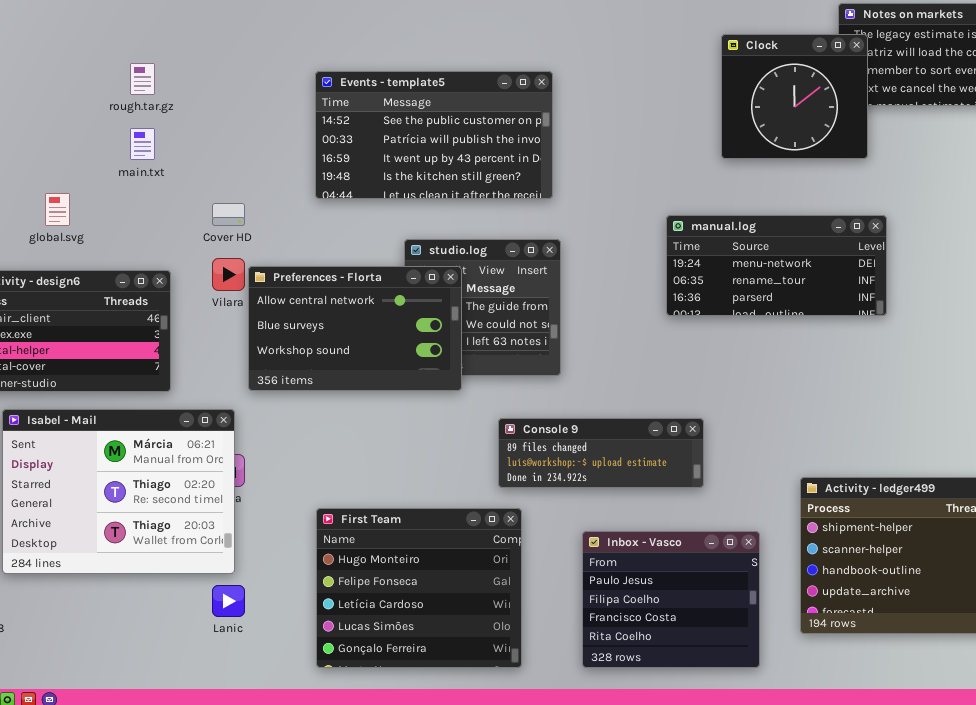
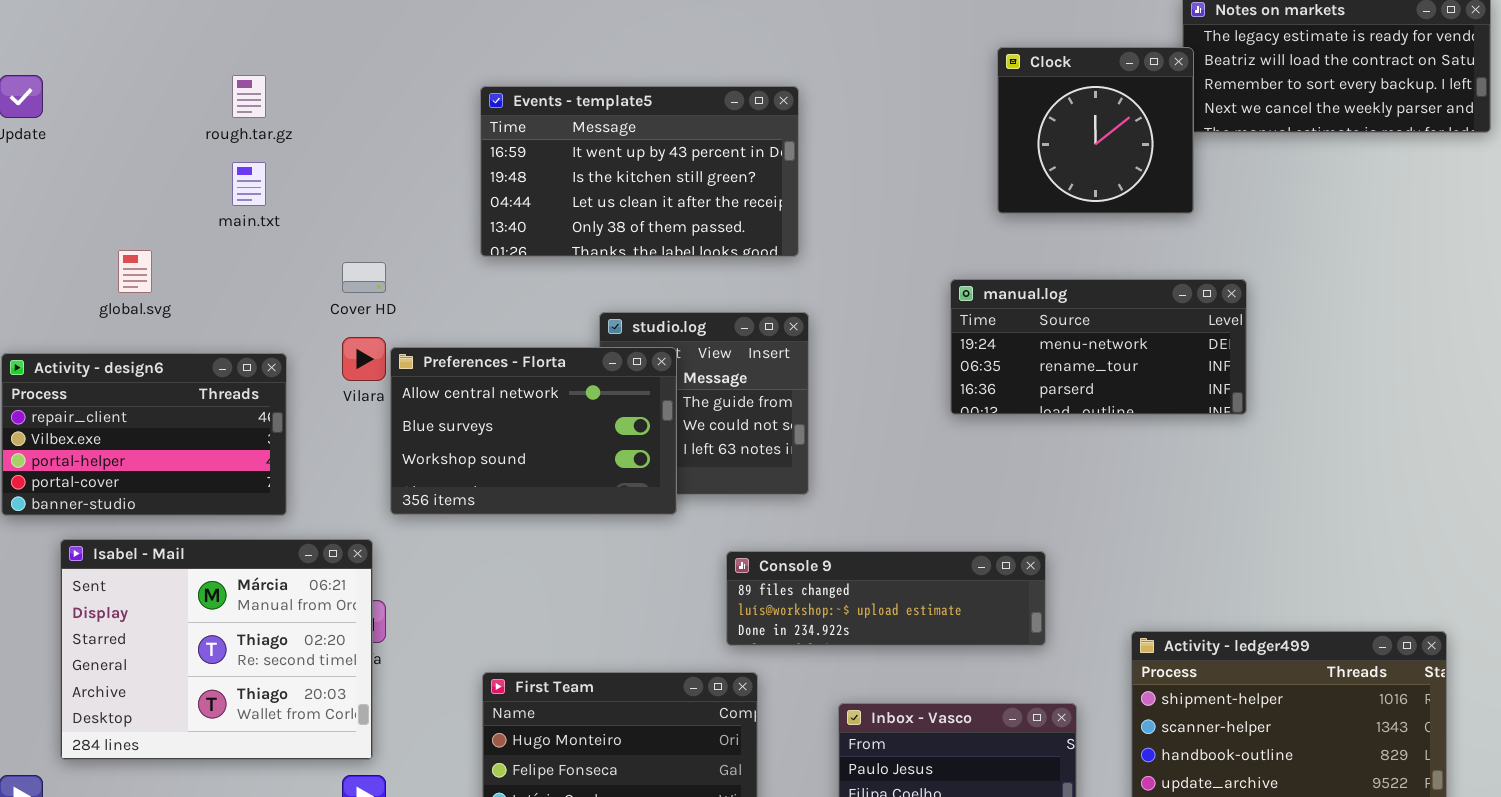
Clock: [721,34,868,159] -> [997,47,1194,214], moved
Events - template5: [315,71,553,199] -> [480,86,799,257], scrolled down 2 rows
Console 9: [498,418,704,488] -> [726,551,1046,646], resized

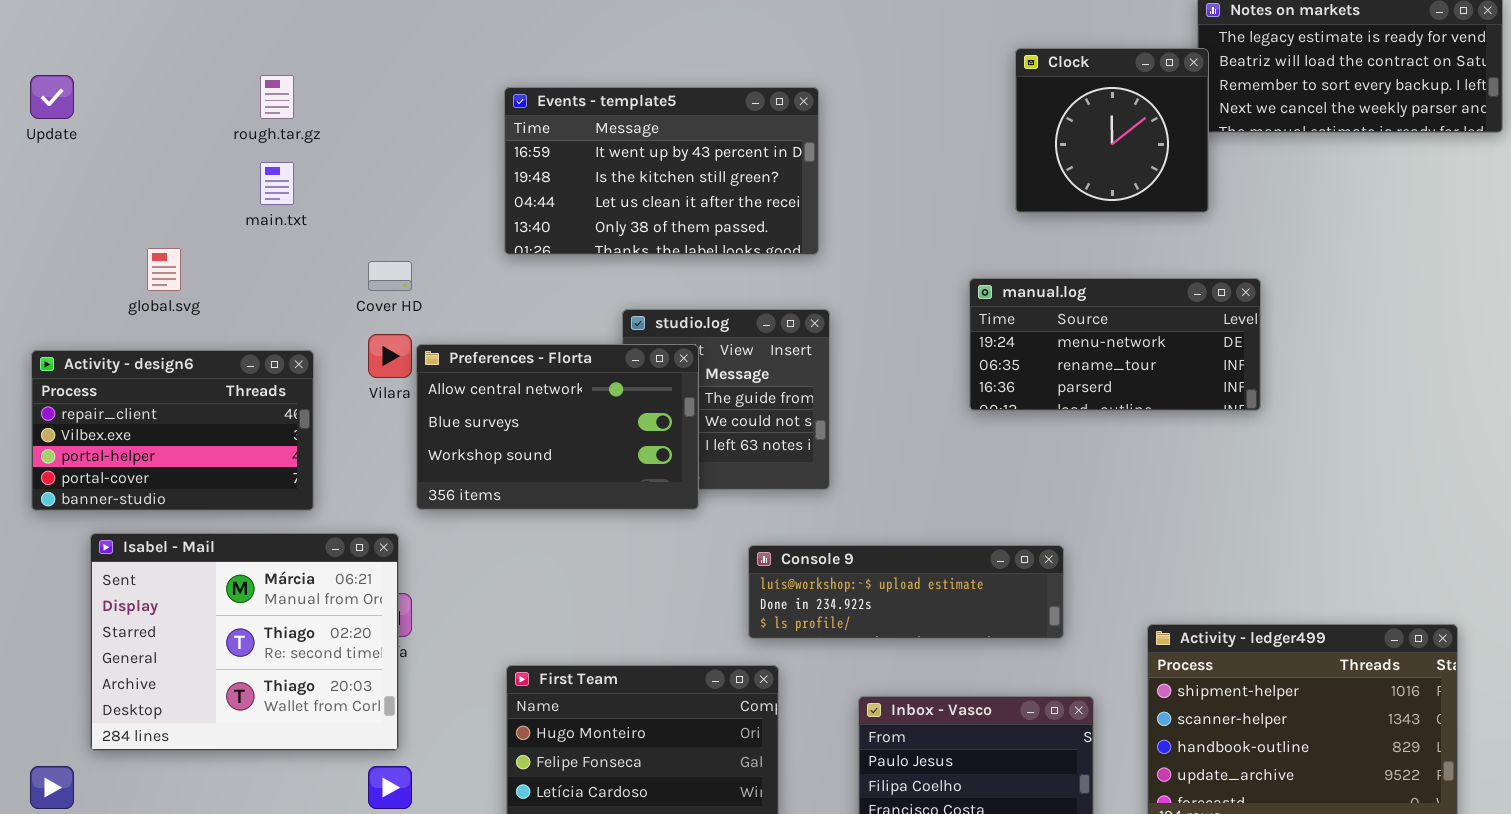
Console 9: [726,551,1046,646] -> [748,545,1064,639], scrolled down 1 row

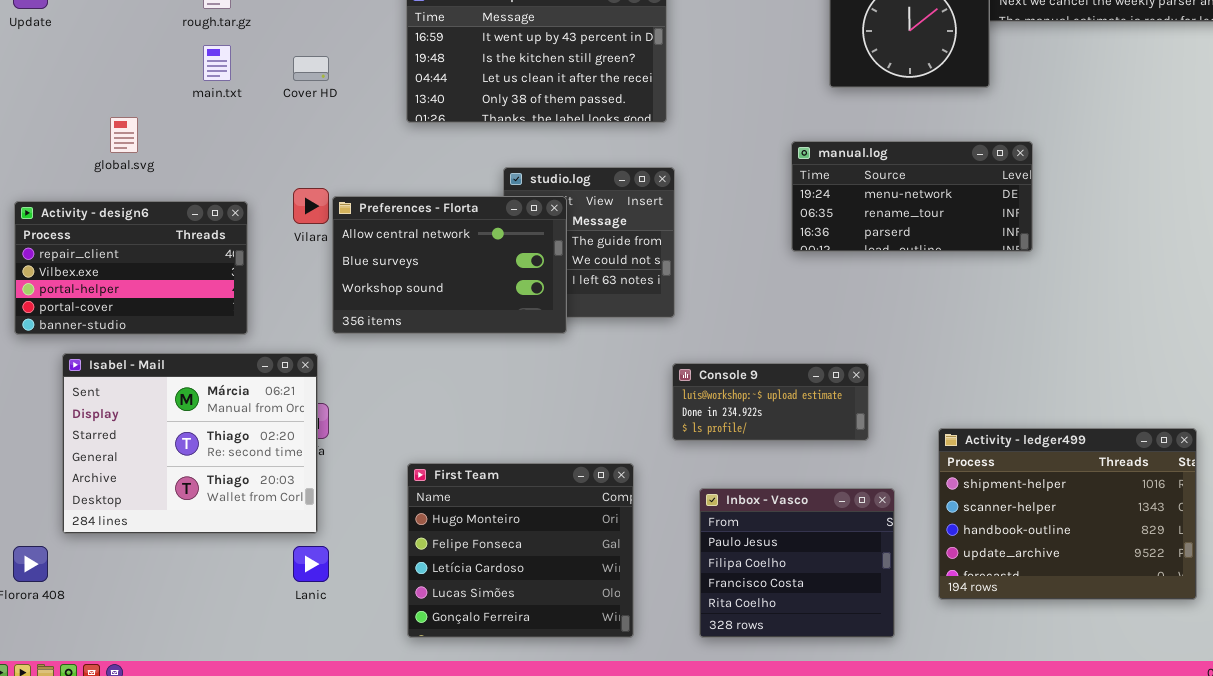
Cover HD: [368,261,412,291] -> [293,56,329,81], moved
Console 9: [748,545,1064,639] -> [672,363,869,441], resized

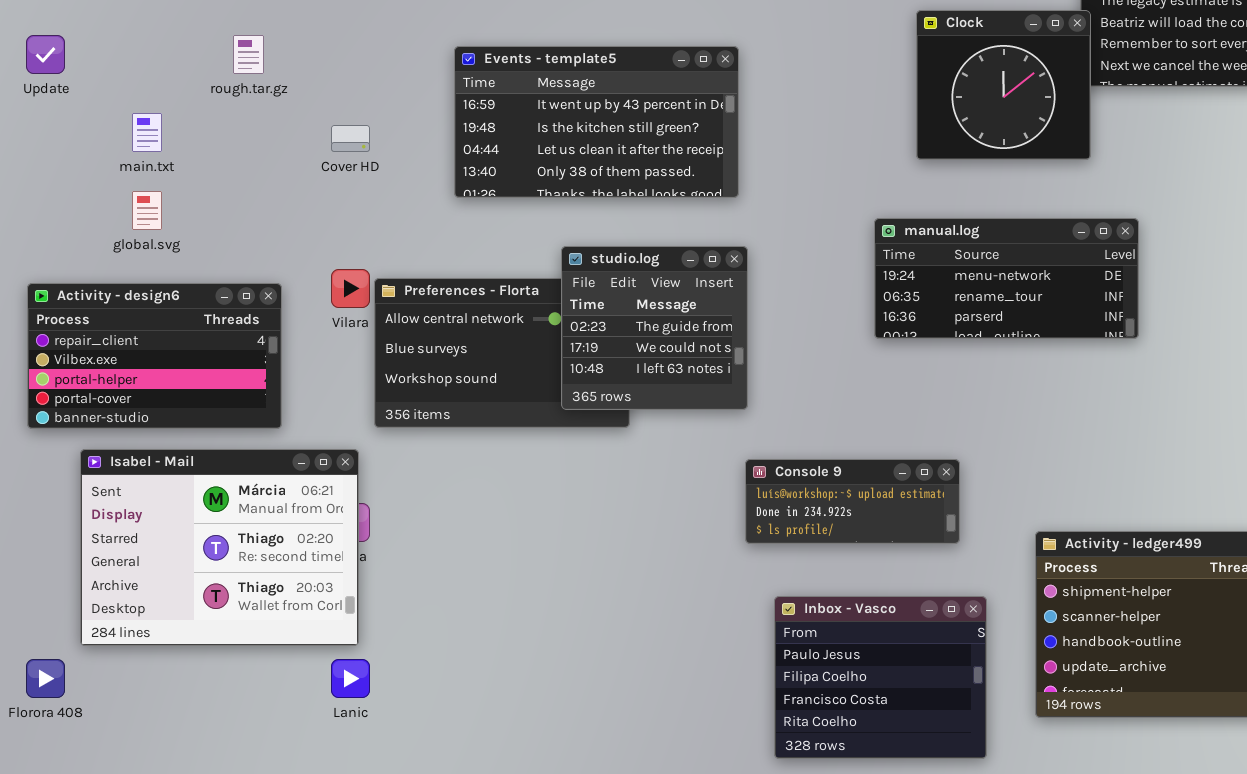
main.txt: [203,45,231,81] -> [132,113,162,152], moved
studio.log: [503,167,675,318] -> [561,246,748,410], raised
First Team: [407,463,634,638] -> none, closed

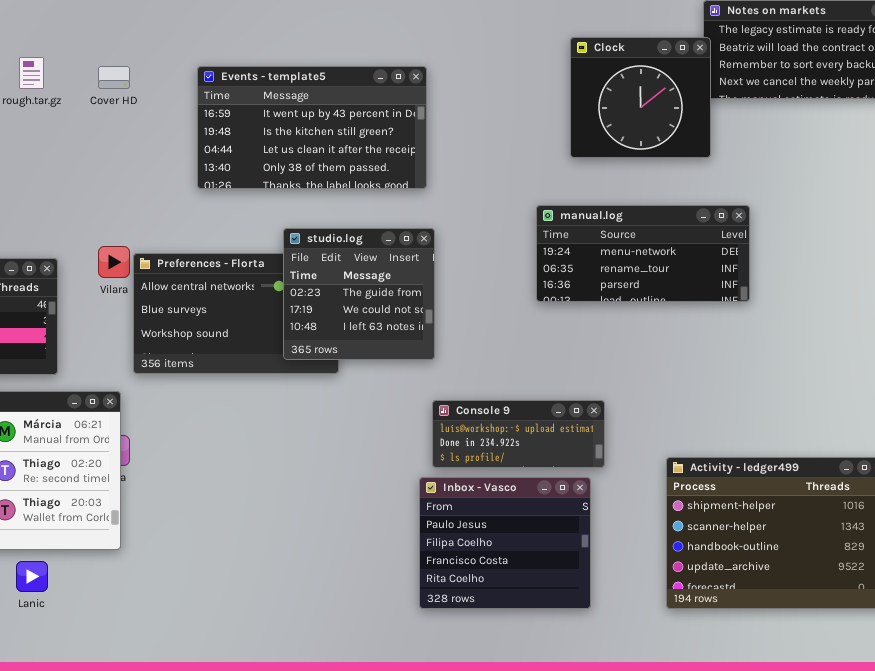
Cover HD: [331,125,370,152] -> [98,66,130,89], moved
Inbox - Vasco: [774,596,987,759] -> [419,477,591,609], moved
Lanic: [331,659,370,698] -> [16,561,48,592], moved

